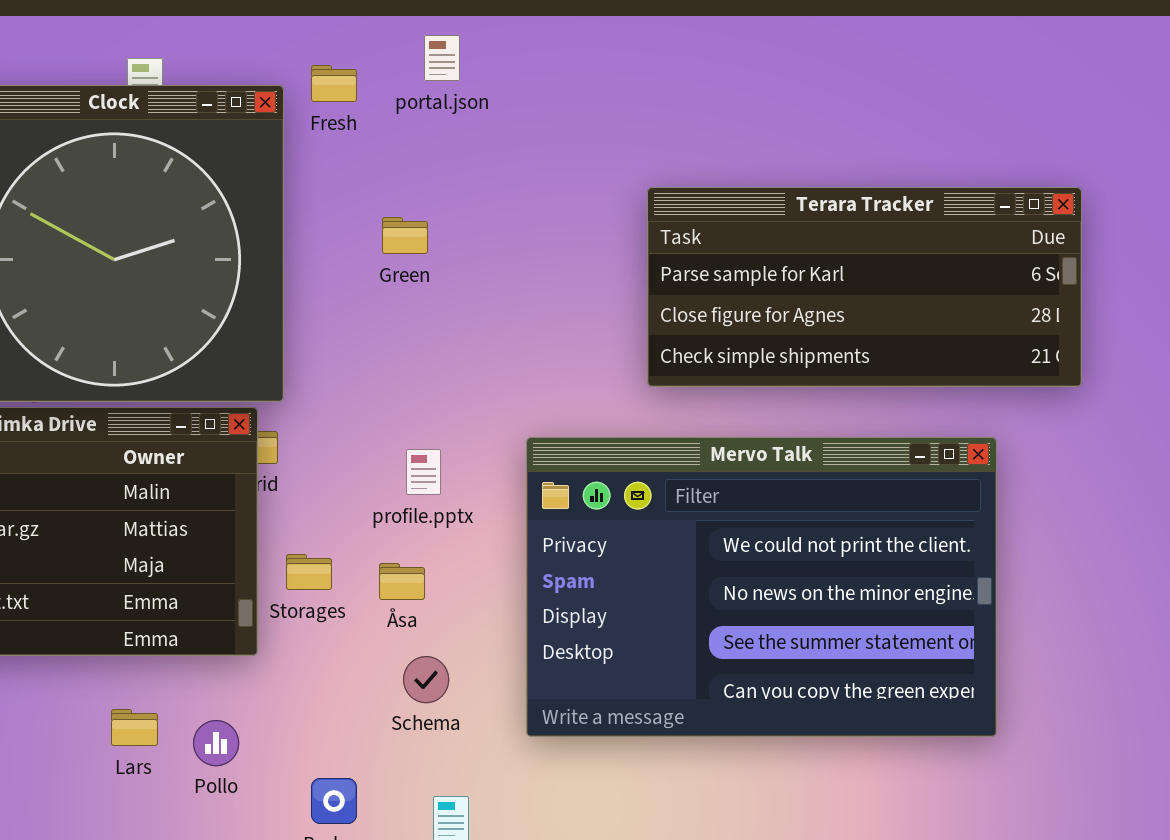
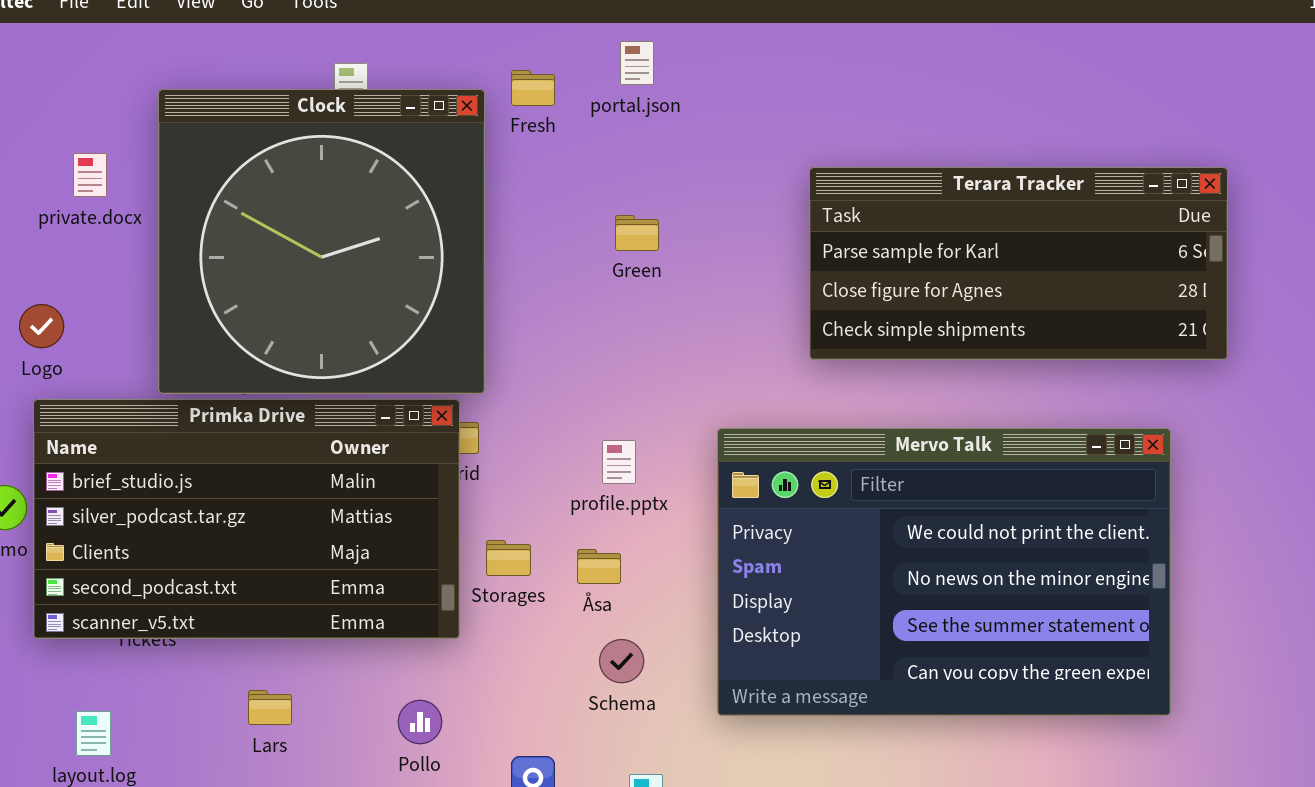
Terara Tracker: [647,187,1082,387] -> [809,167,1228,360], moved
Green: [382,217,428,254] -> [615,215,659,251], moved
Lars: [111,709,158,746] -> [248,690,292,725], moved

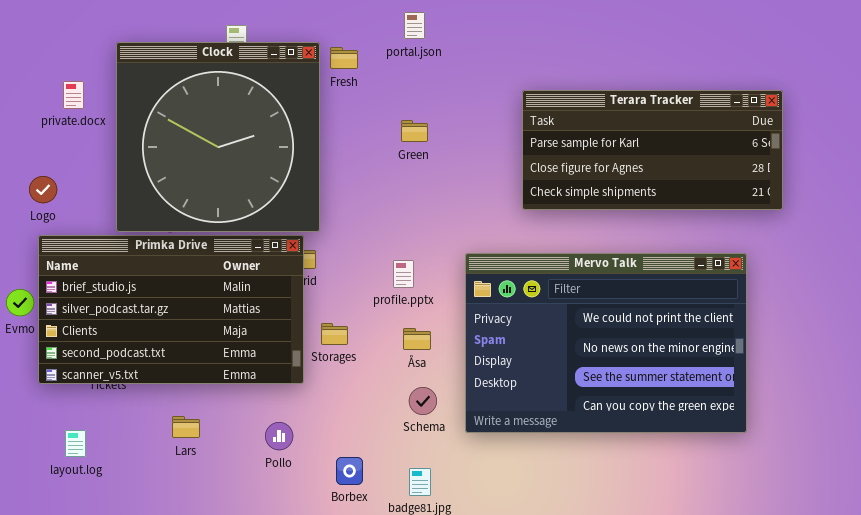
Fresh: [511,70,555,106] -> [330,47,358,69], moved
Åsa: [577,549,621,584] -> [403,328,431,350], moved
Schema: [599,639,644,683] -> [409,387,437,415], moved

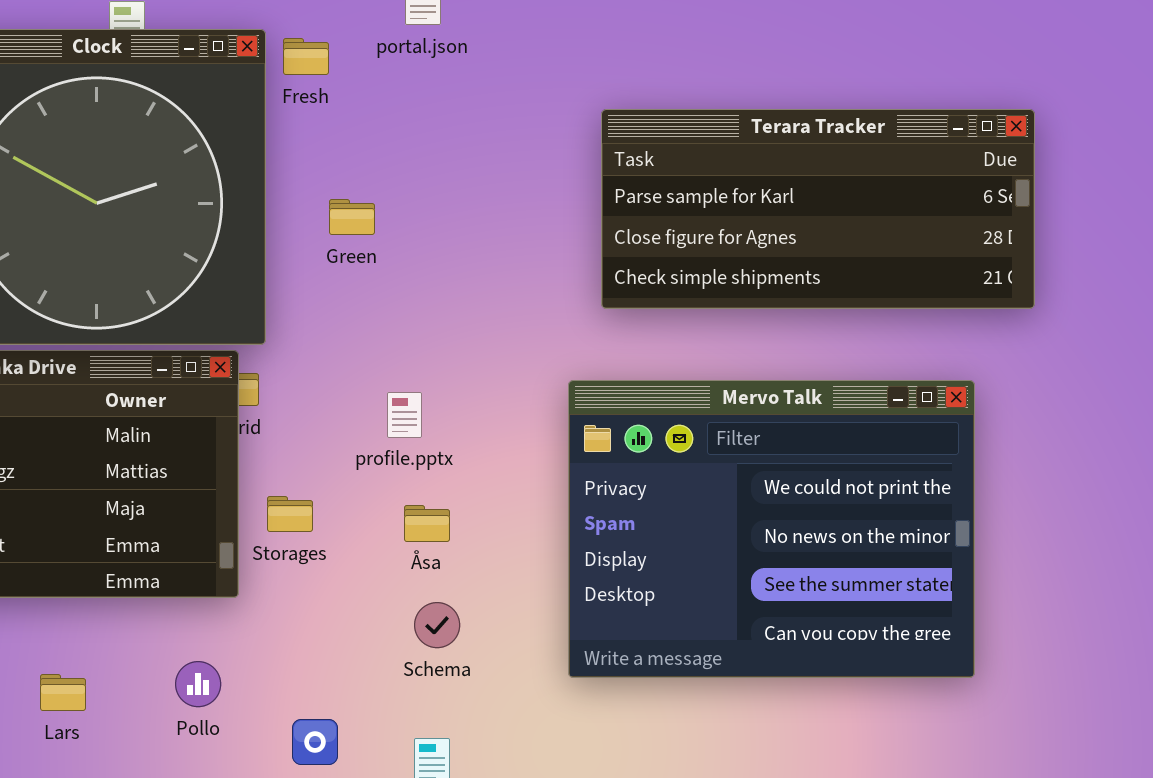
Green: [401,120,428,142] -> [329,199,375,235], moved
Mervo Talk: [465,253,747,433] -> [568,380,975,678], resized
Lars: [172,416,200,438] -> [40,674,86,711], moved

